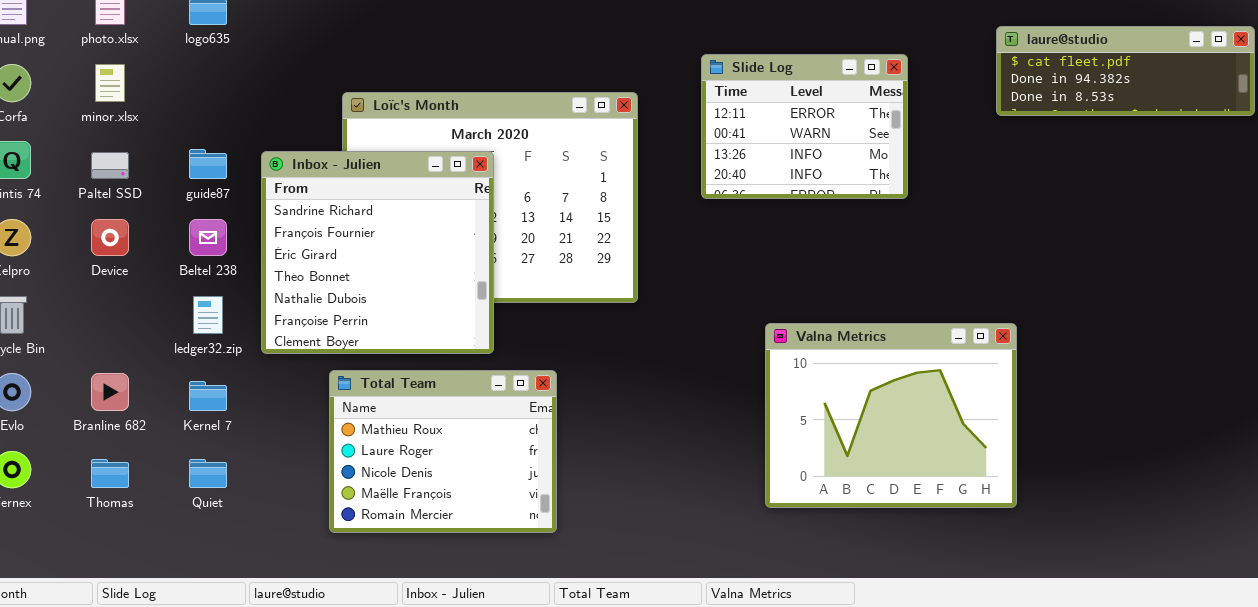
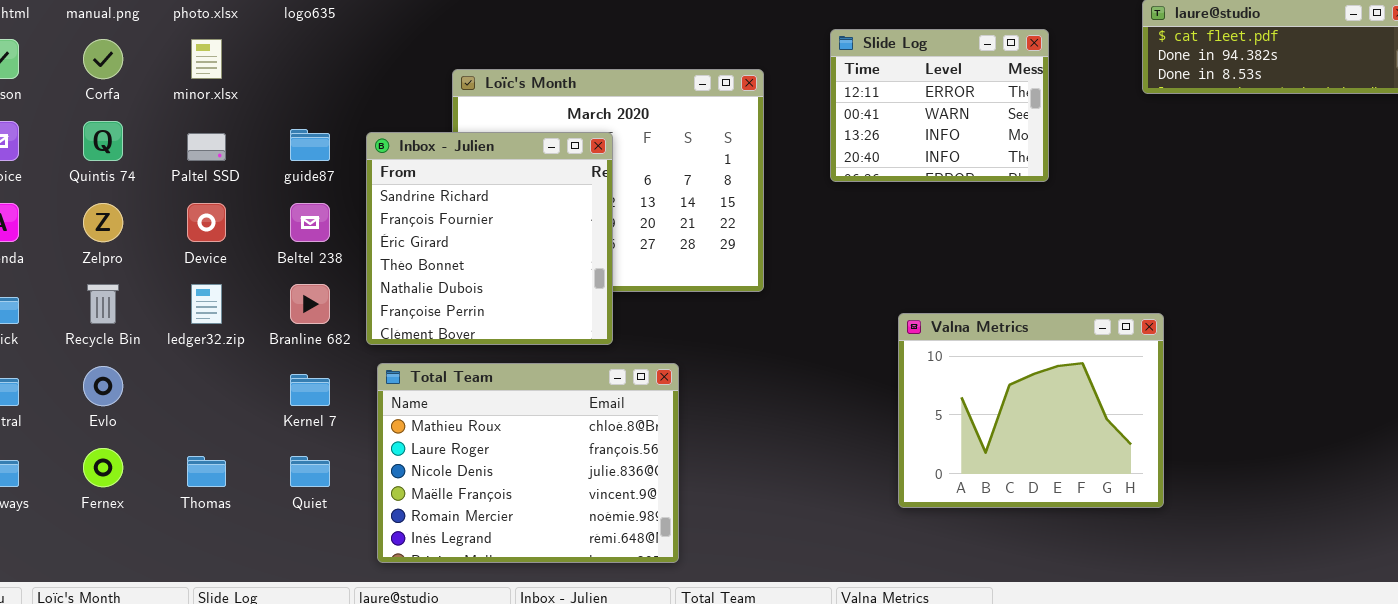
ledger32.zip: [193,296,223,334] -> [191,284,222,324], moved
Total Team: [329,370,557,533] -> [377,363,679,563], resized
Branline 682: [91,373,129,411] -> [290,284,330,324], moved

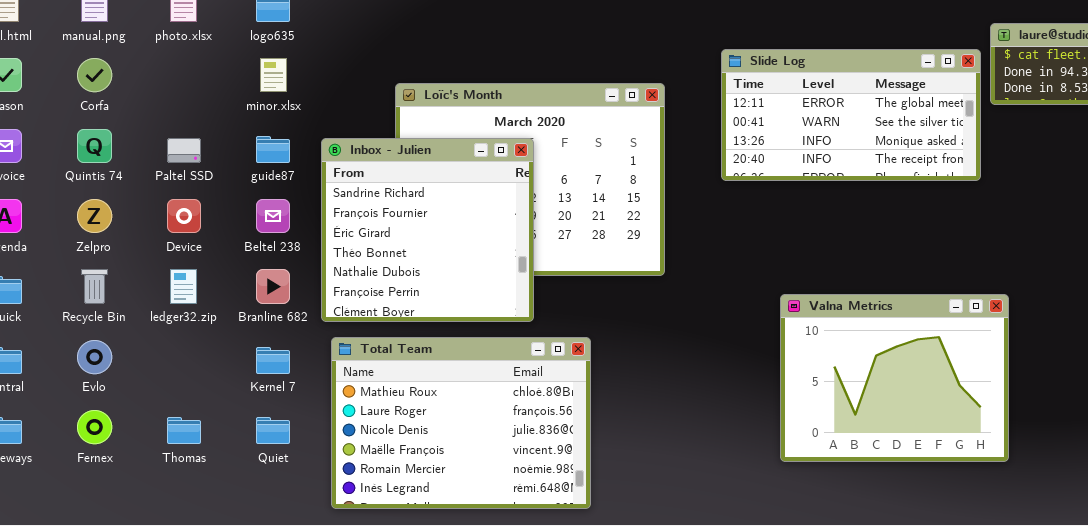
Slide Log: [830,29,1049,182] -> [721,49,981,181], resized
minor.xlsx: [191,39,222,79] -> [260,58,287,92], moved

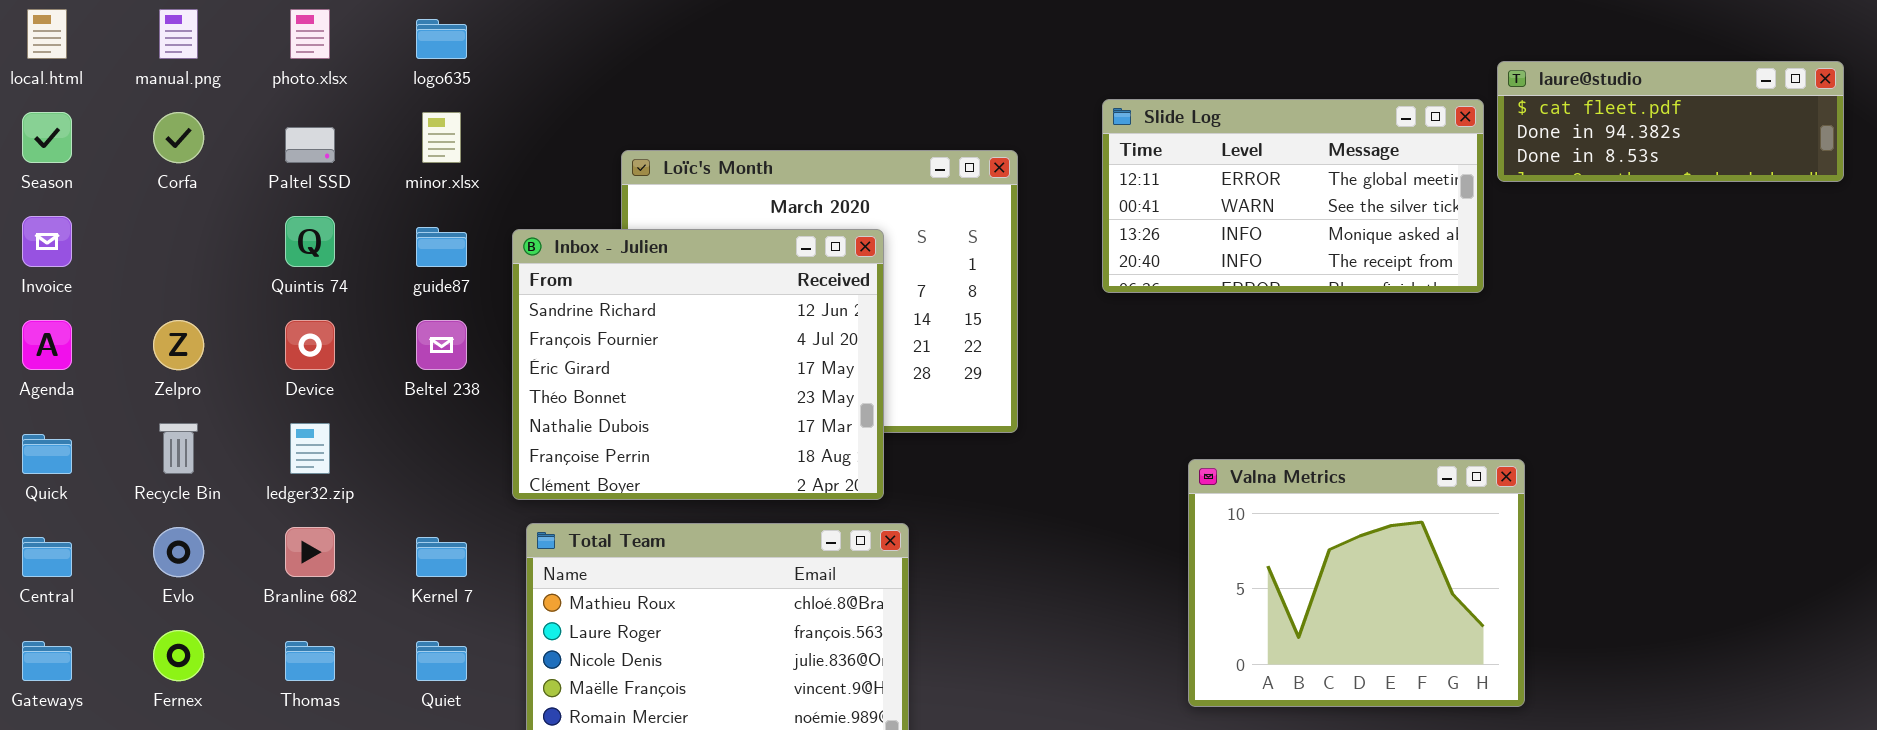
Quintis 74: [77,129,112,163] -> [285,216,335,267], moved
Inbox - Julien: [321,138,534,322] -> [512,229,884,500], resized
Paltel SSD: [167,138,201,163] -> [285,127,335,163], moved
Branline 682: [256,269,290,304] -> [285,527,335,577], moved

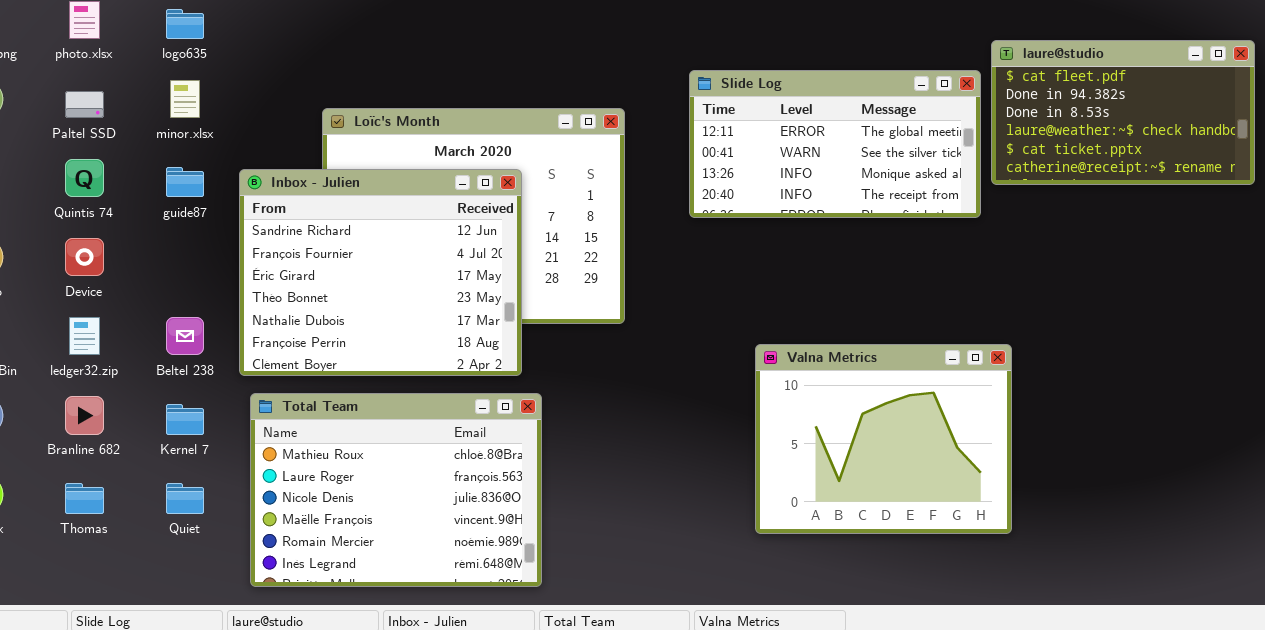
laure@studio: [1497,61,1844,182] -> [991,40,1255,185], resized
Beltel 238: [416,320,467,370] -> [166,317,204,355], moved

